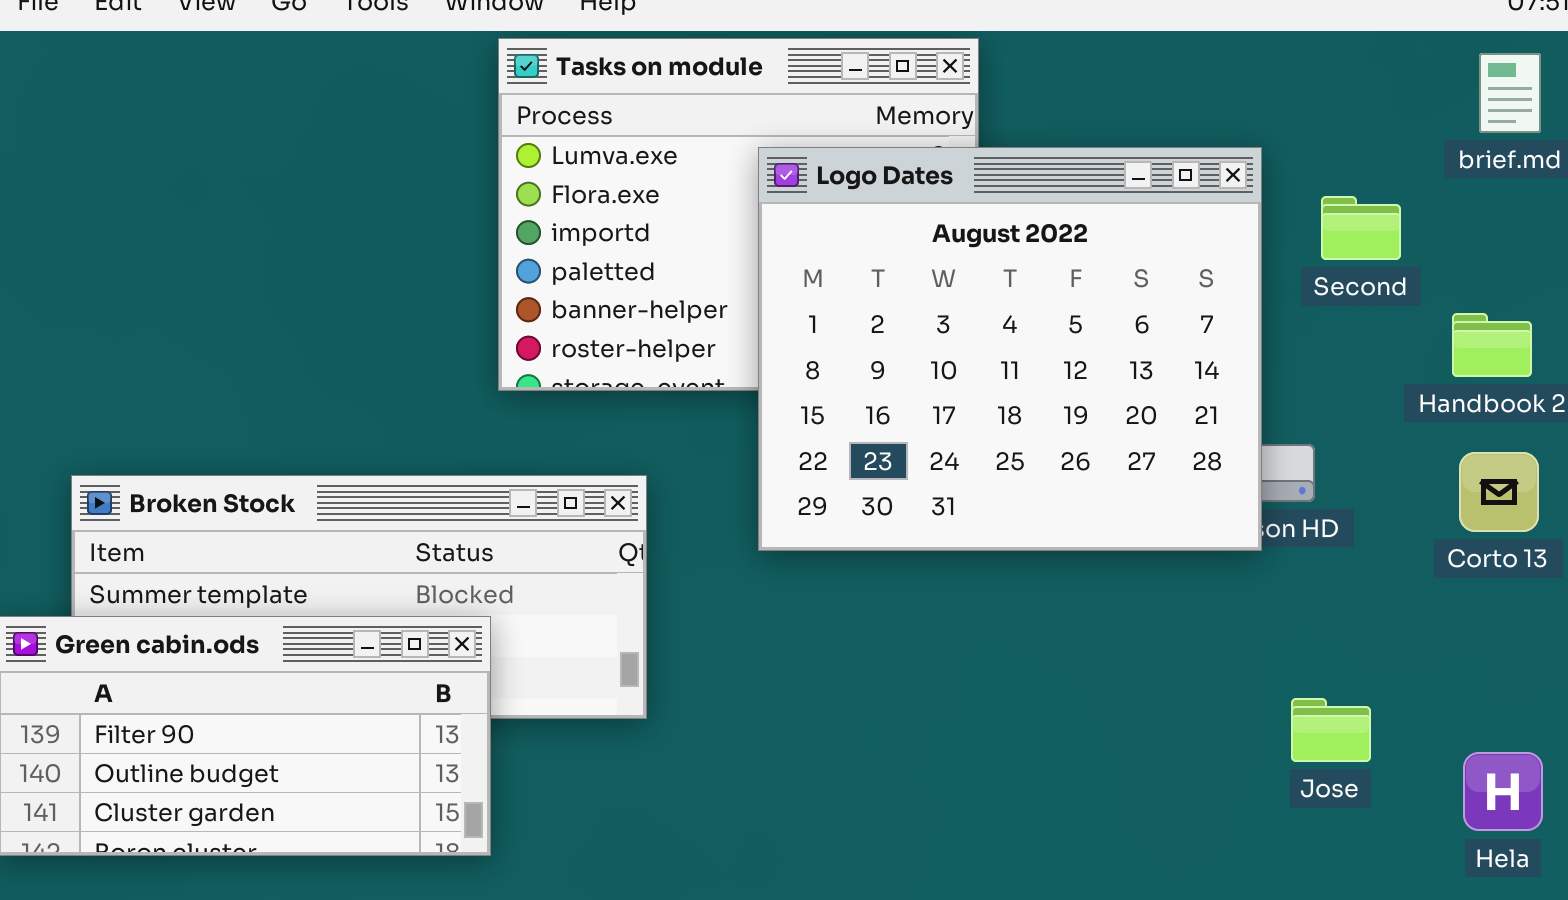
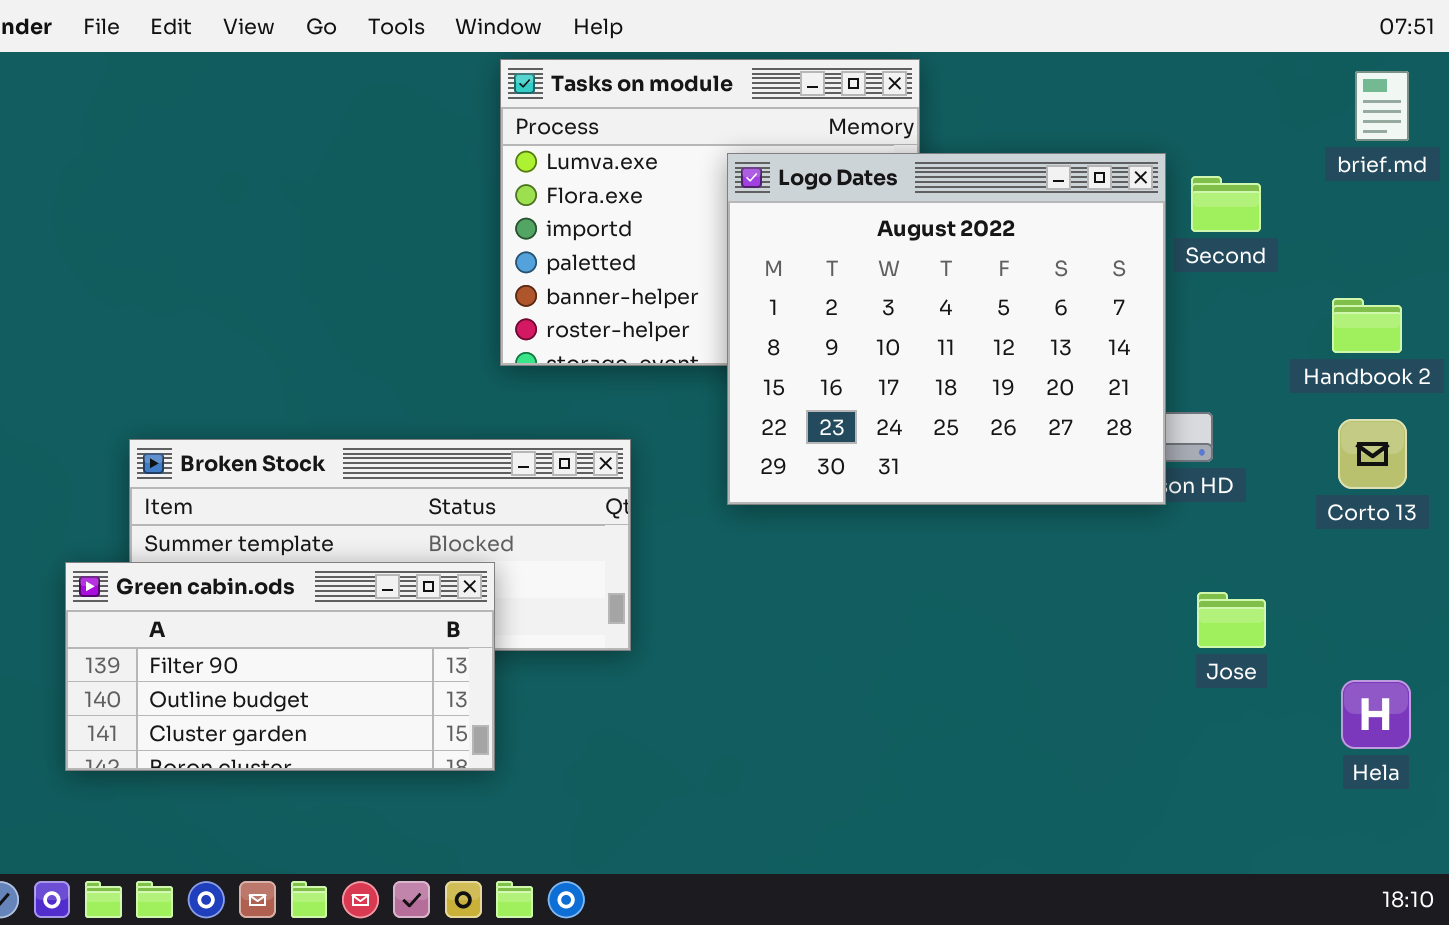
Second: [1321,196,1401,260] -> [1191,176,1261,232], moved
Jose: [1291,698,1371,762] -> [1197,592,1266,648], moved

